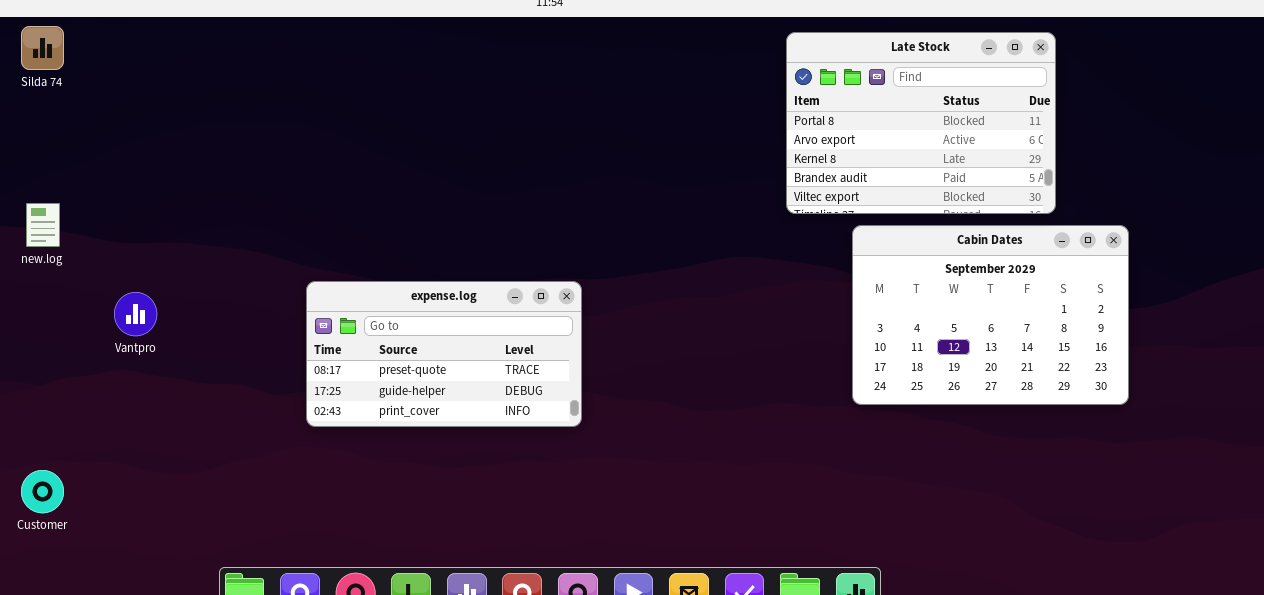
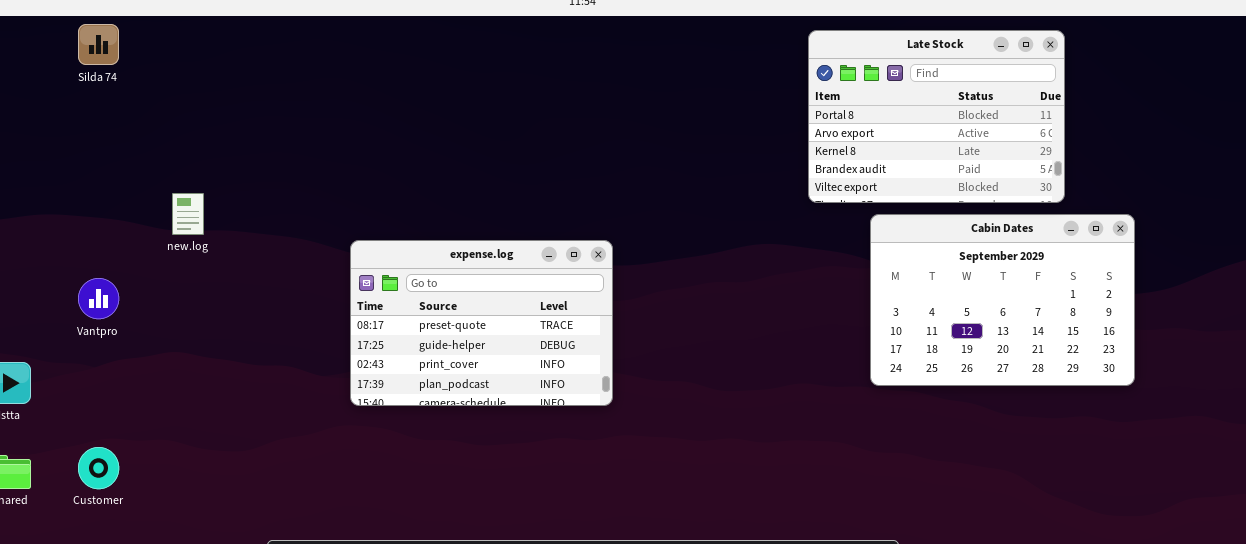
new.log: [26,203,60,247] -> [172,193,204,235], moved
expense.log: [306,281,582,427] -> [350,240,613,406], resized
Vantpro: [114,292,157,336] -> [78,278,119,319], moved

